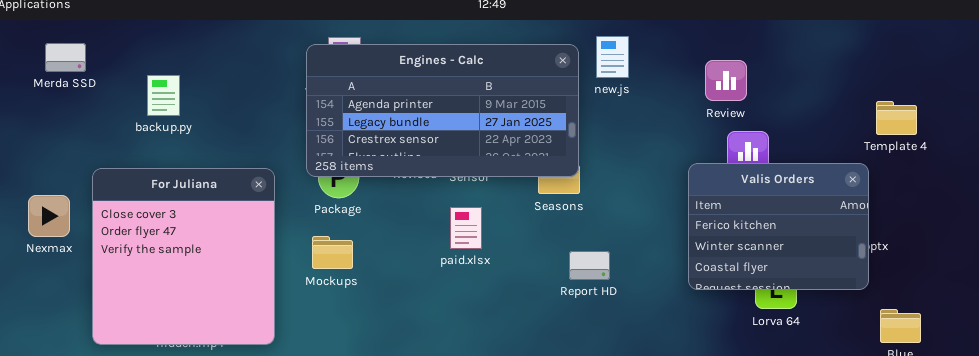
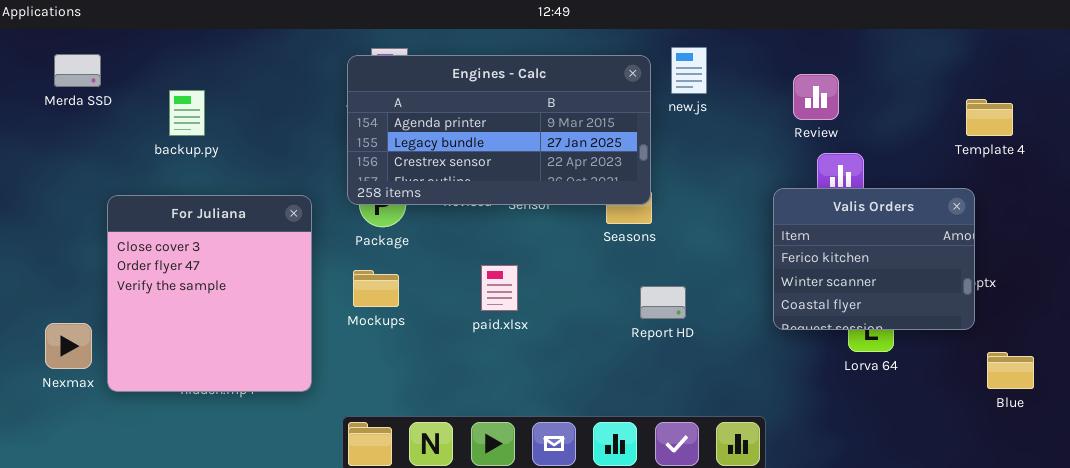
Template 4: [876,101,917,135] -> [966,99,1013,136], moved
Nexmax: [28,195,70,237] -> [45,323,92,369], moved
paid.xlsx: [450,207,482,249] -> [481,265,518,311], moved

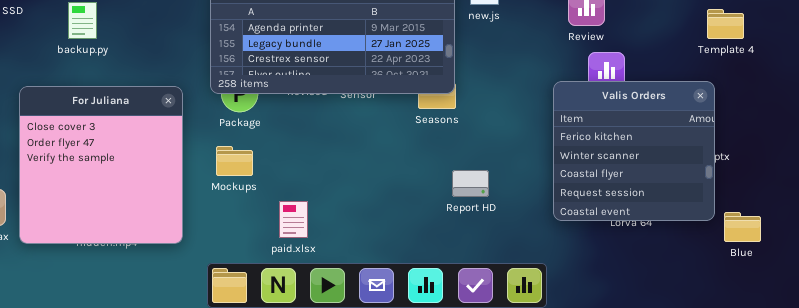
Valis Orders: [773,188,975,330] -> [553,81,715,221], resized
paid.xlsx: [481,265,518,311] -> [279,201,308,238], moved
Report HD: [640,286,686,319] -> [452,170,489,197], moved

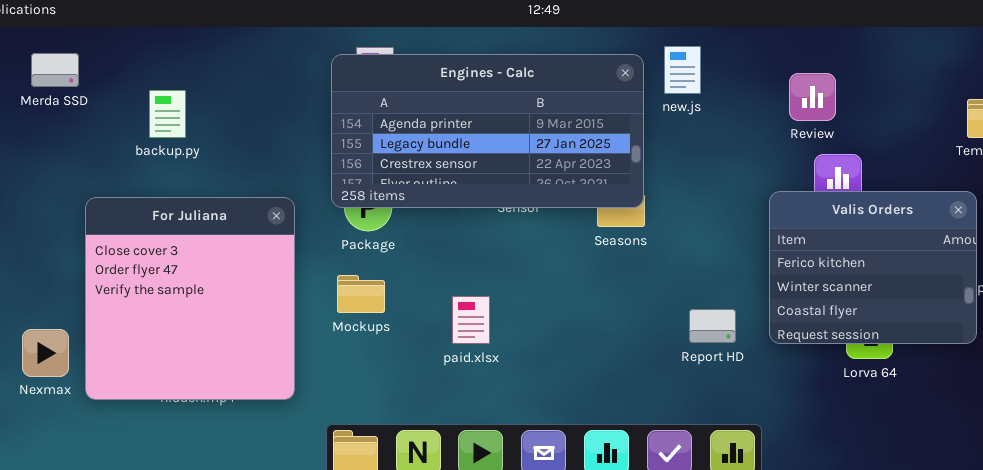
Valis Orders: [553,81,715,221] -> [769,191,977,344], resized
Report HD: [452,170,489,197] -> [689,309,736,343], moved
paid.xlsx: [279,201,308,238] -> [452,296,490,344], moved

